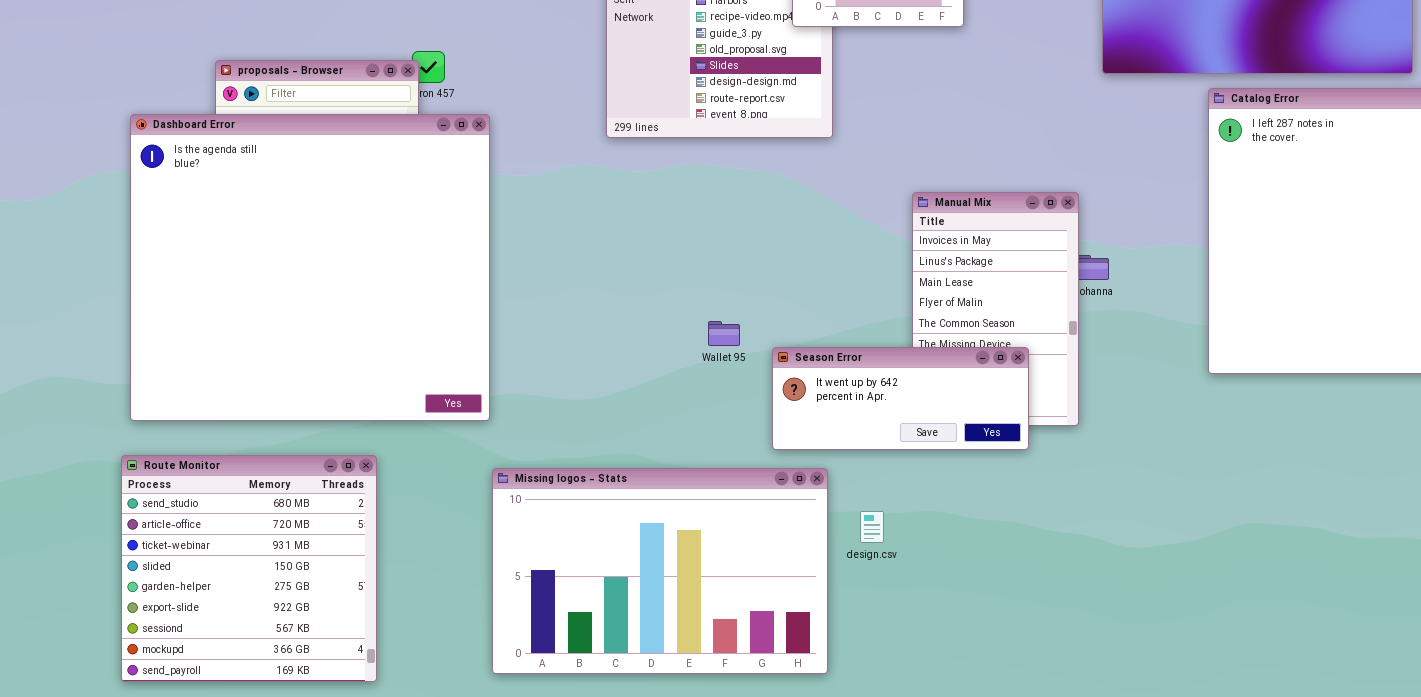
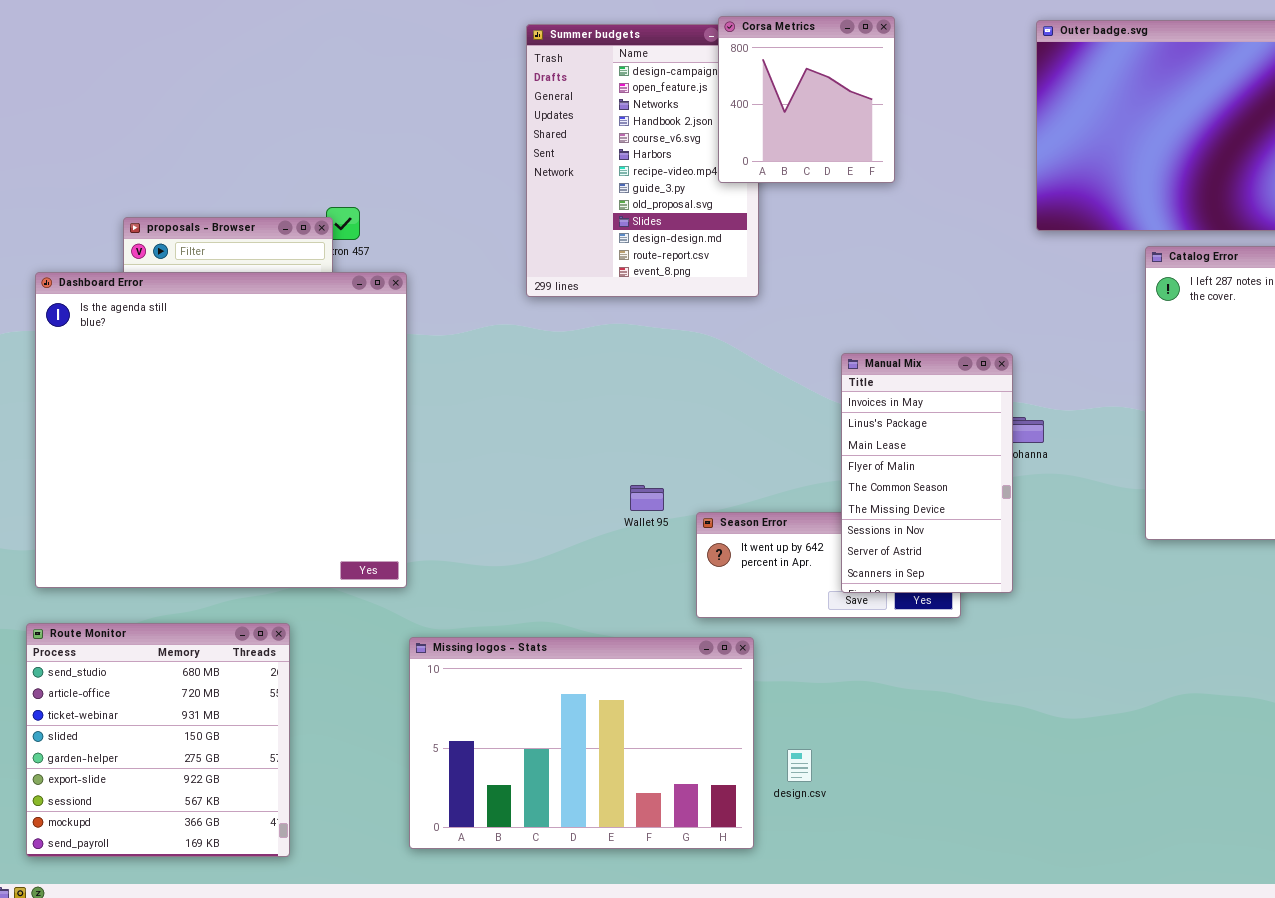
Manual Mix: [912,192,1079,426] -> [841,353,1013,593], raised
design.csv: [860,511,884,543] -> [787,749,812,782], moved

